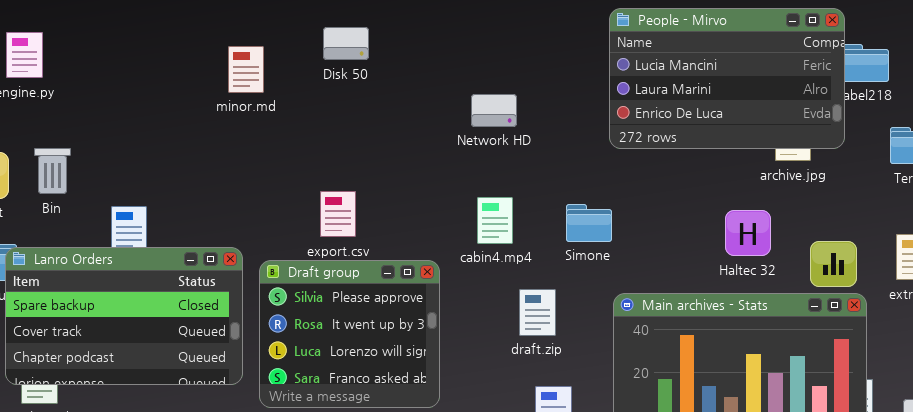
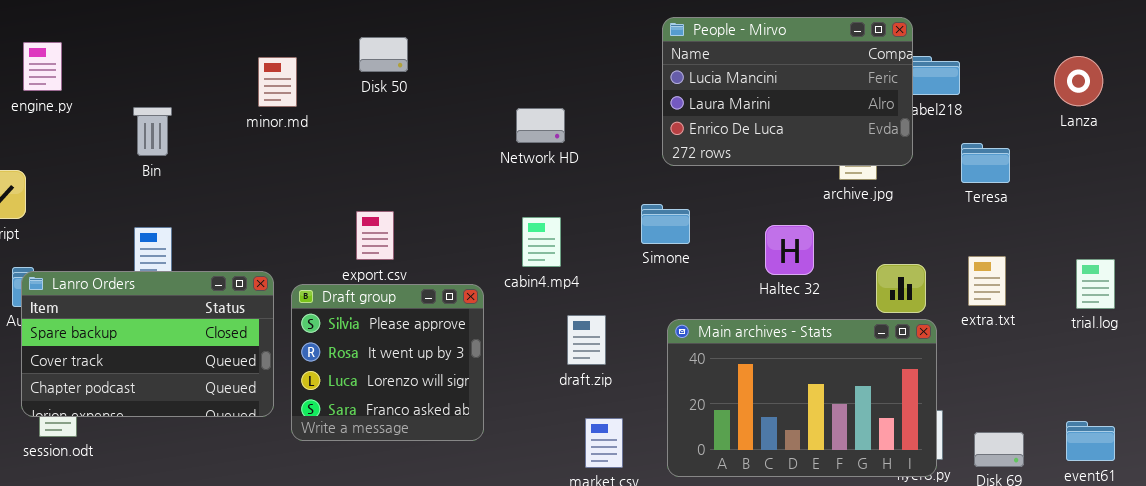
Bin: [34,148,71,194] -> [133,107,172,156], moved
Simone: [566,204,612,242] -> [641,204,690,244], moved
Haltec 32: [725,210,771,256] -> [765,225,814,275], moved

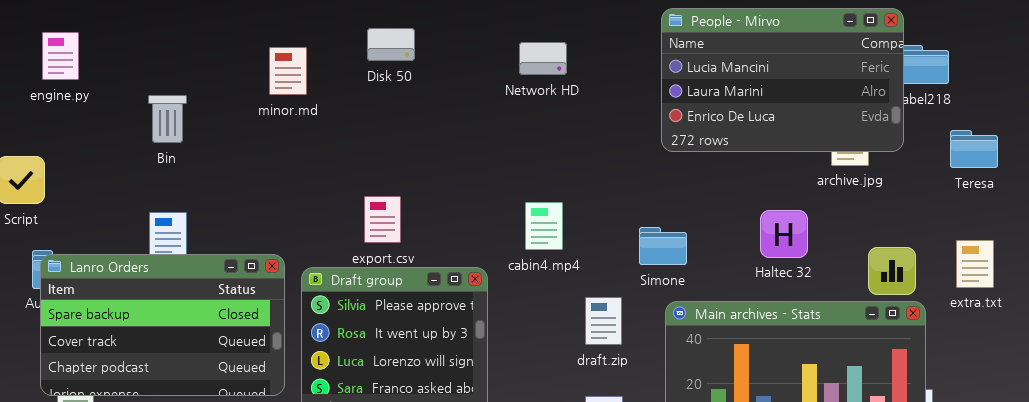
Network HD: [516,108,565,143] -> [519,42,567,75], moved
Simone: [641,204,690,244] -> [639,227,687,265], moved
draft.zip: [567,315,606,365] -> [585,297,622,345], moved

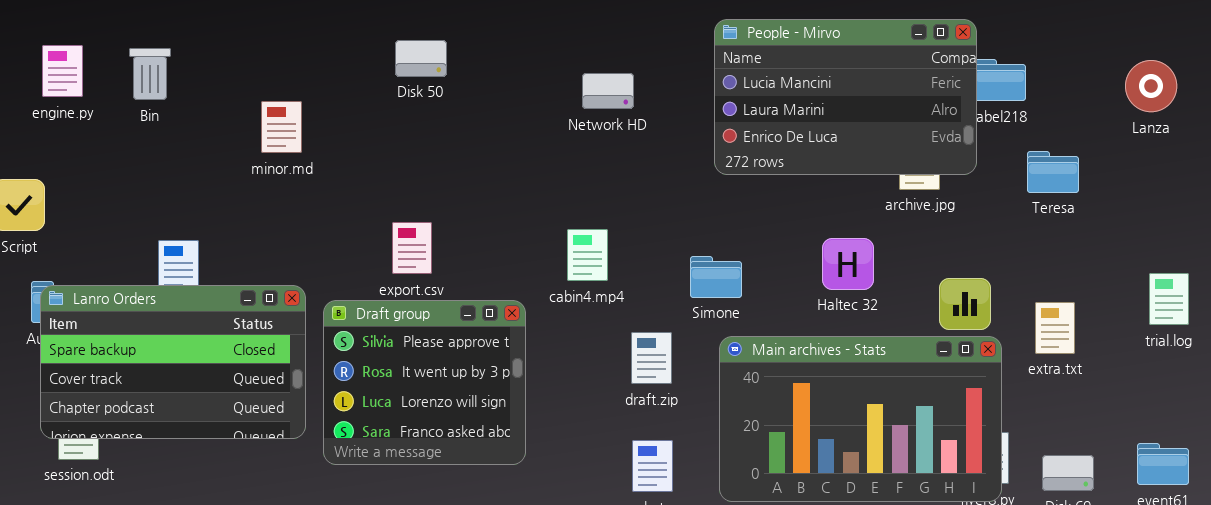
Network HD: [519,42,567,75] -> [582,73,634,109], moved
minor.md: [269,47,307,95] -> [261,101,302,153], moved
Bin: [148,95,187,143] -> [129,48,171,100], moved
extra.txt: [956,240,994,288] -> [1035,302,1075,354], moved

